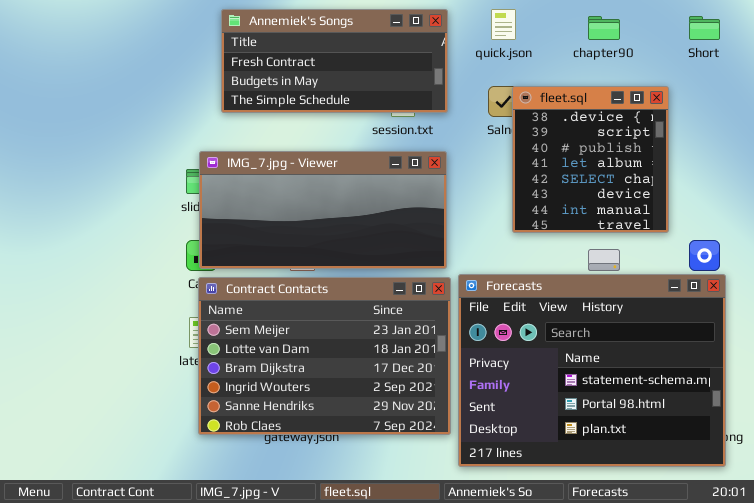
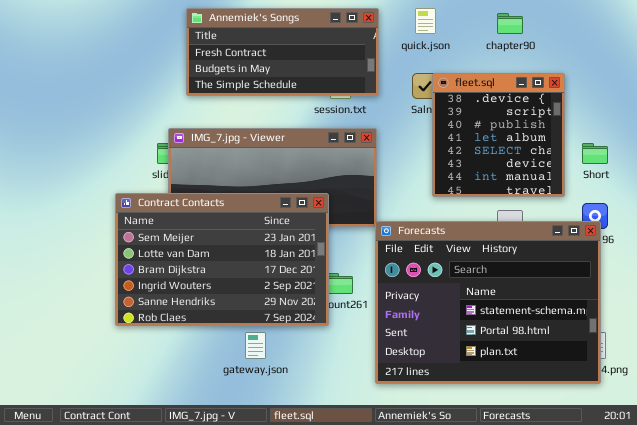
Short: [689,16,720,40] -> [582,143,608,164], moved
Forecasts: [458,274,726,467] -> [375,221,601,384], moved
Contract Contacts: [198,277,451,435] -> [115,193,329,326], moved

